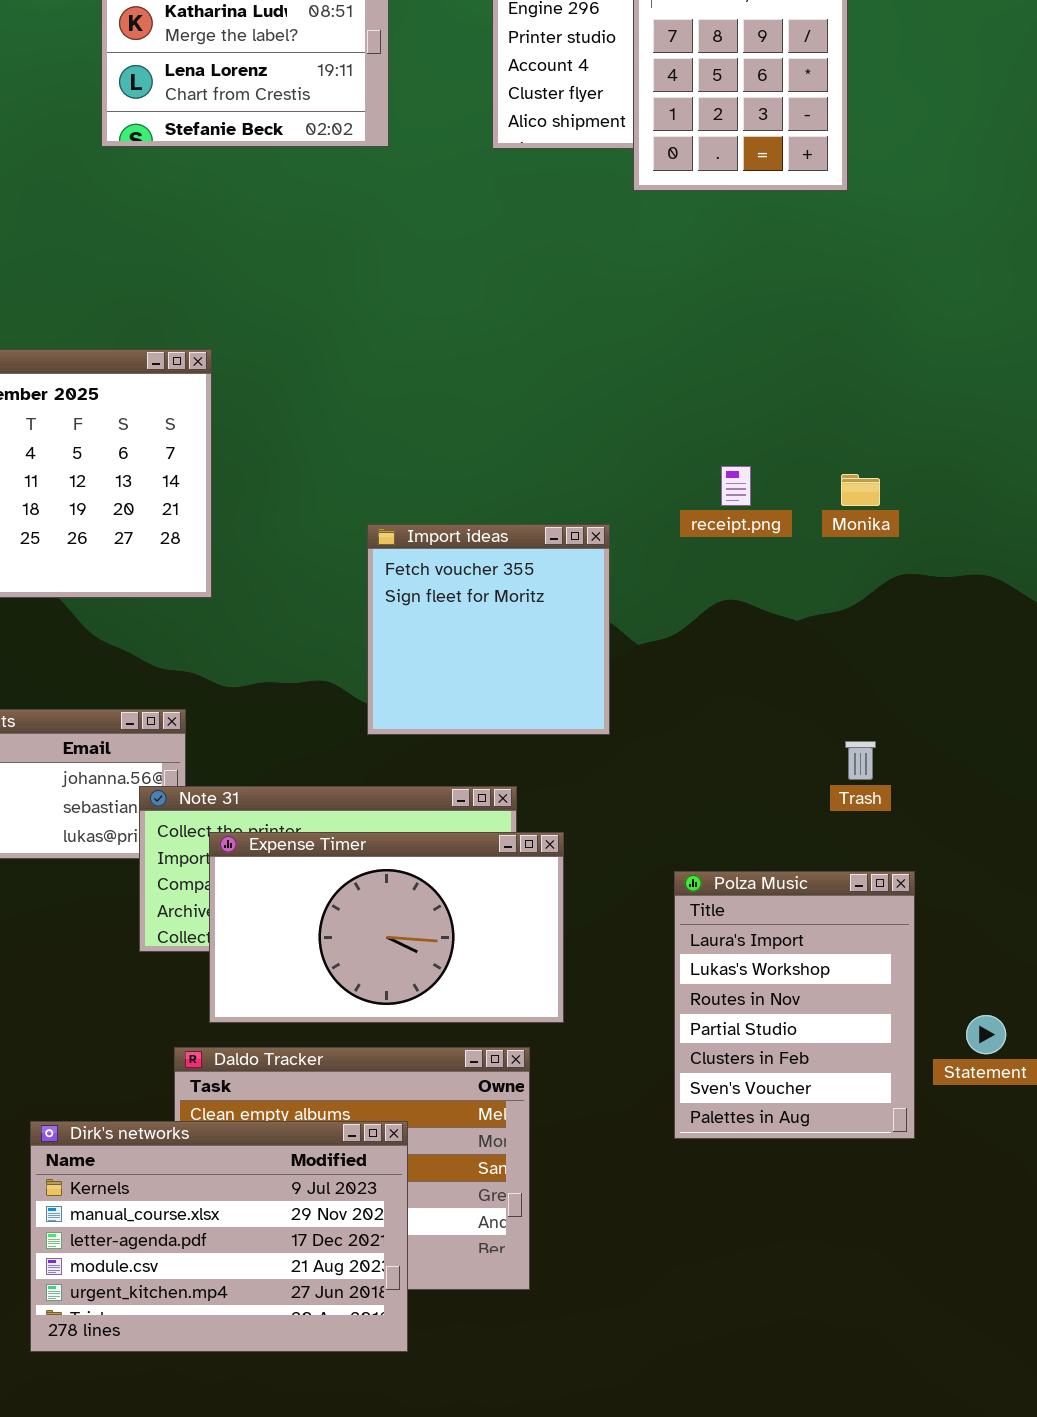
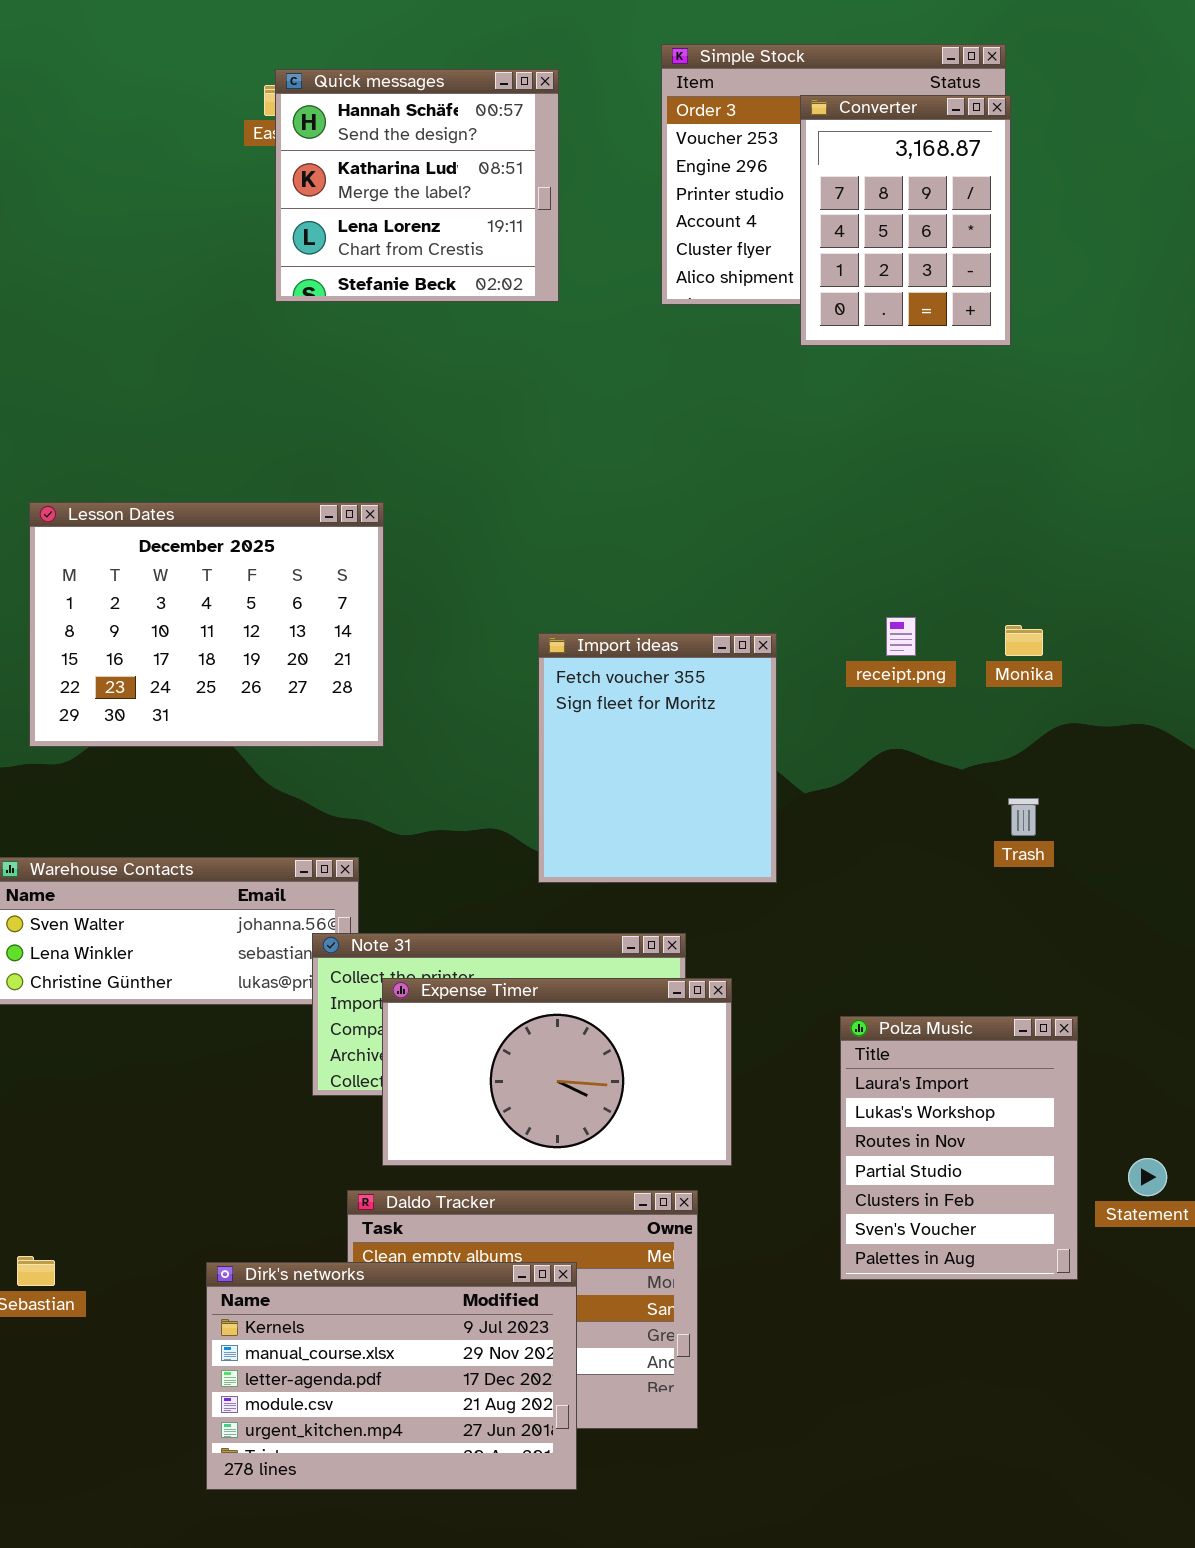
Import ideas: [367,524,610,735] -> [538,633,777,883], resized
Trash: [845,741,876,780] -> [1008,798,1039,836], moved

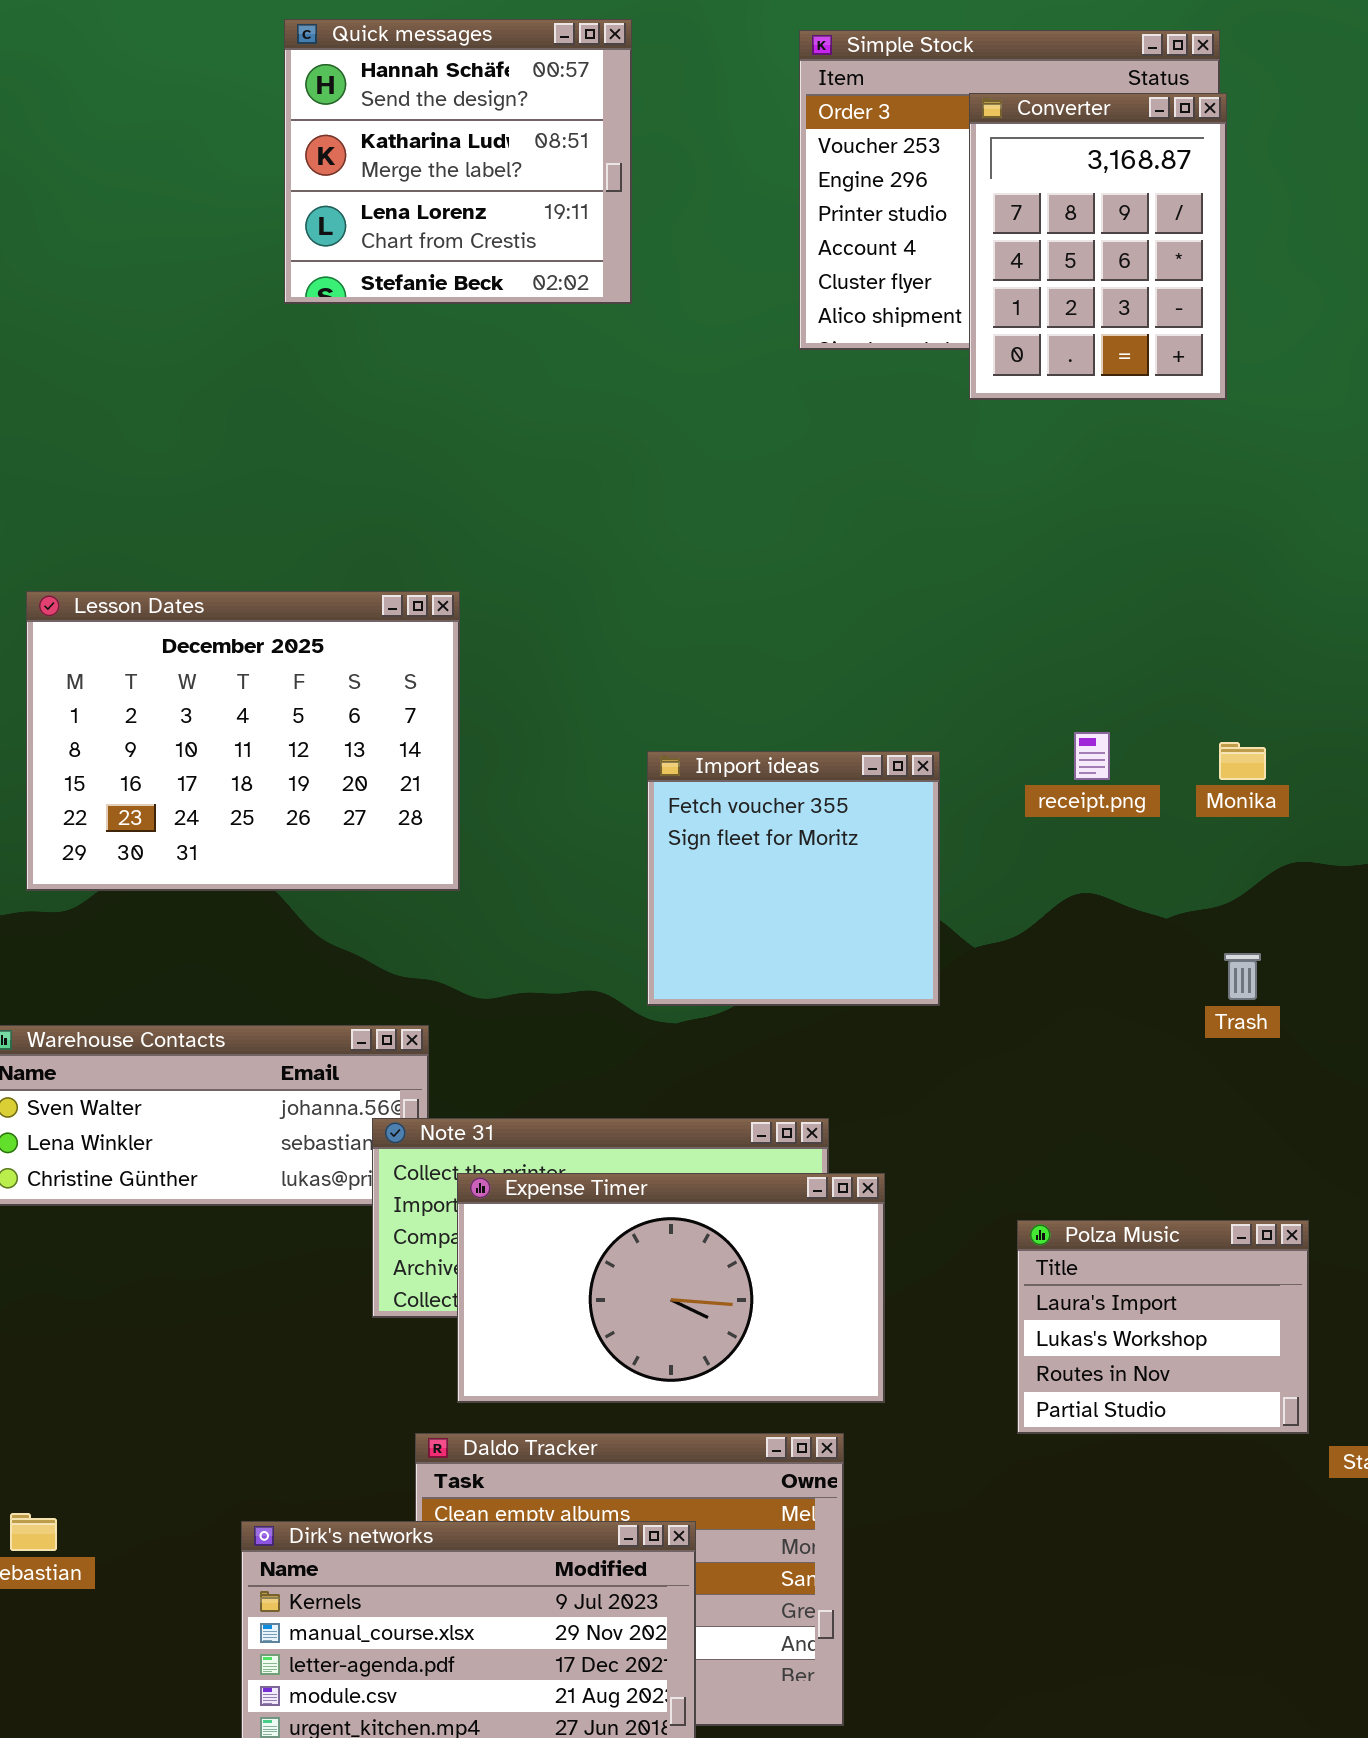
Quick messages: [275,69,559,302] -> [284,19,632,304], moved
Import ideas: [538,633,777,883] -> [647,751,940,1006], resized
Polza Music: [840,1016,1078,1280] -> [1017,1220,1309,1434], resized

